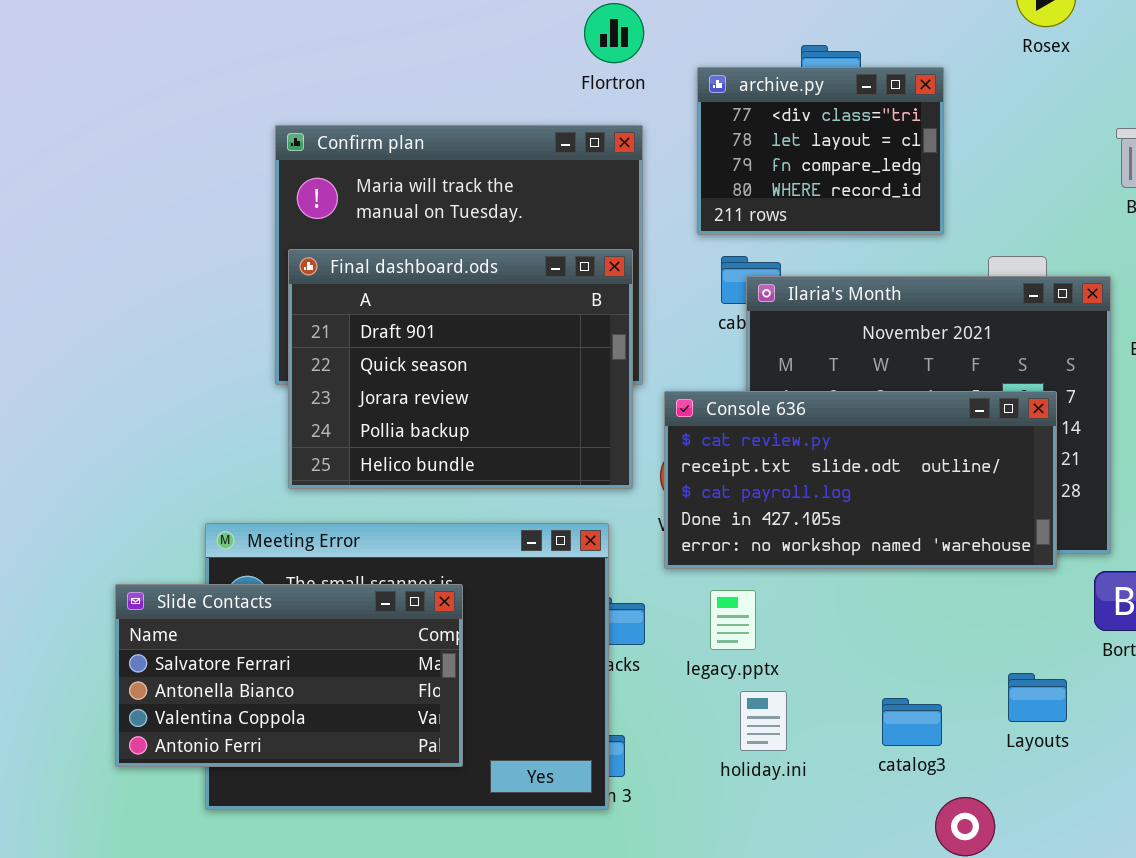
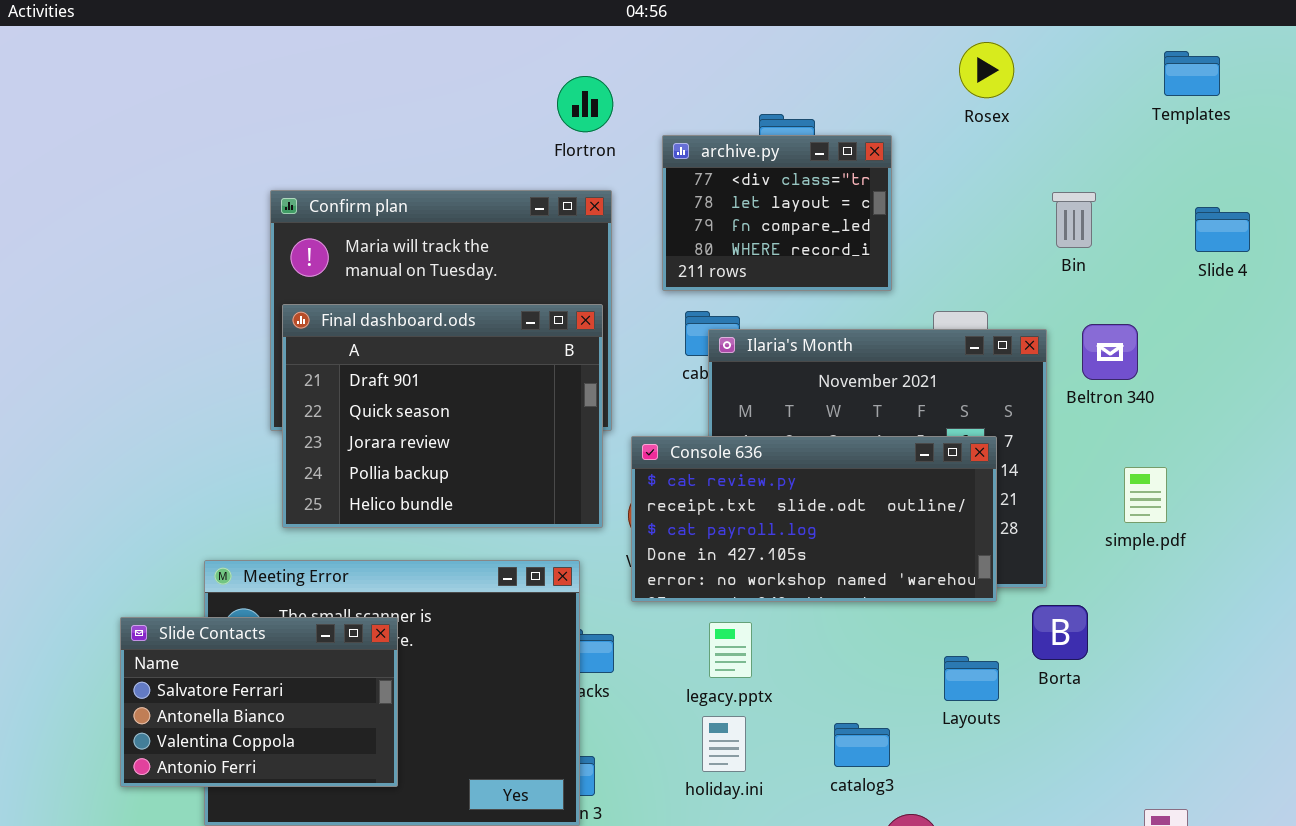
Slide Contacts: [115,584,463,767] -> [120,617,398,787], resized
legacy.pptx: [710,590,756,650] -> [709,622,752,678], moved
Layouts: [1008,673,1067,722] -> [944,656,999,701], moved

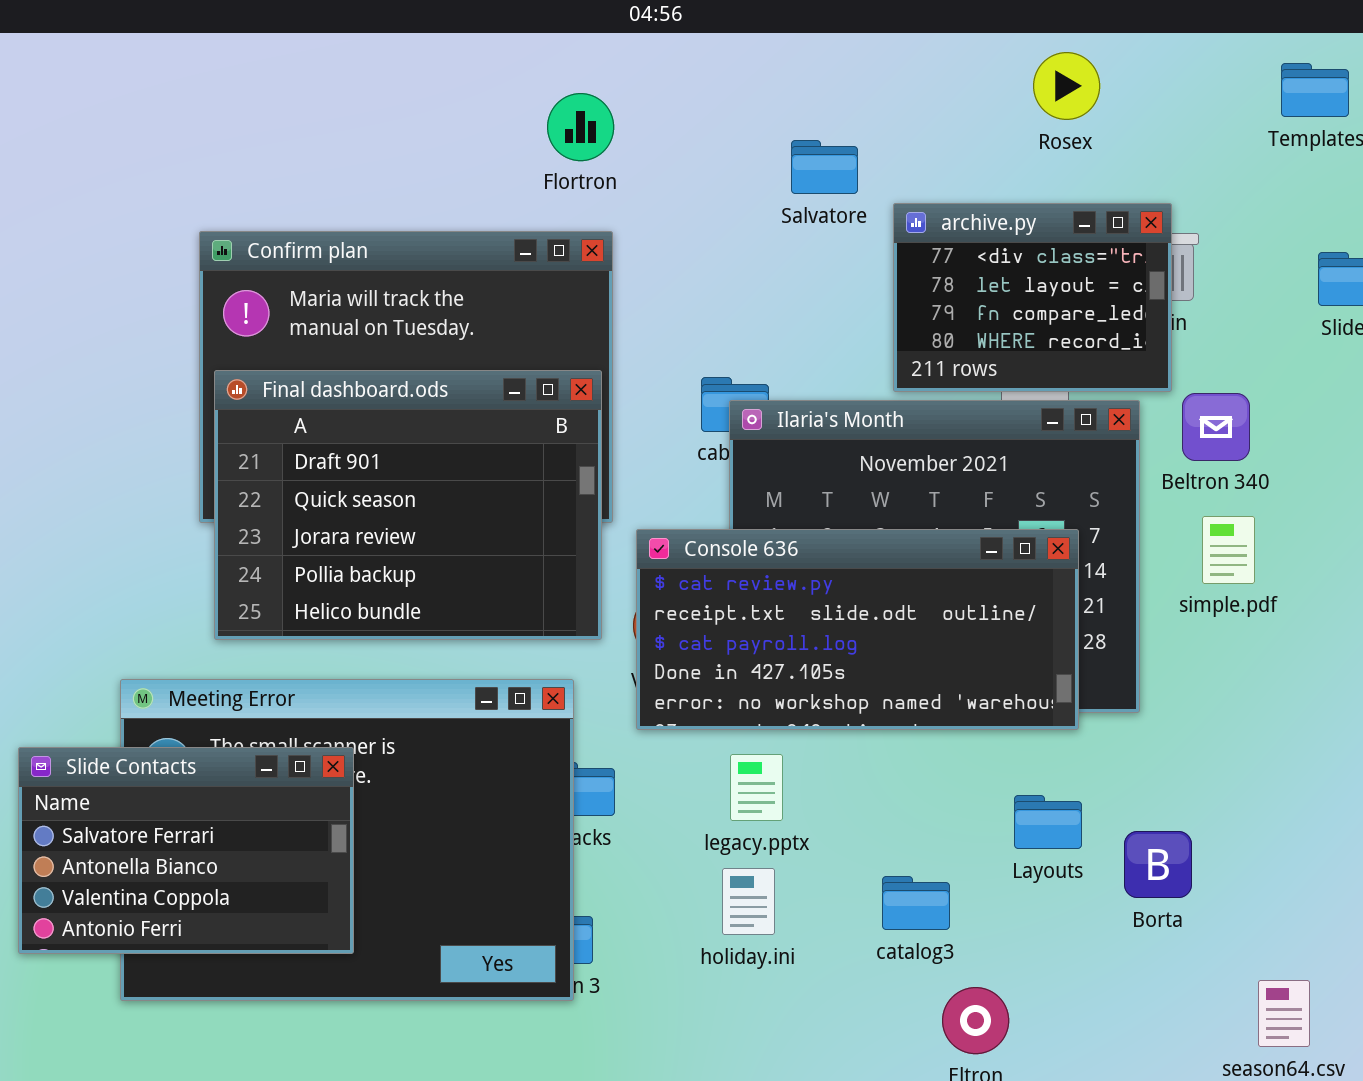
archive.py: [662,135,892,291] -> [893,203,1172,392], moved
simple.pdf: [1124,467,1167,523] -> [1202,516,1255,584], moved
Borta: [1032,605,1088,660] -> [1124,831,1192,898], moved

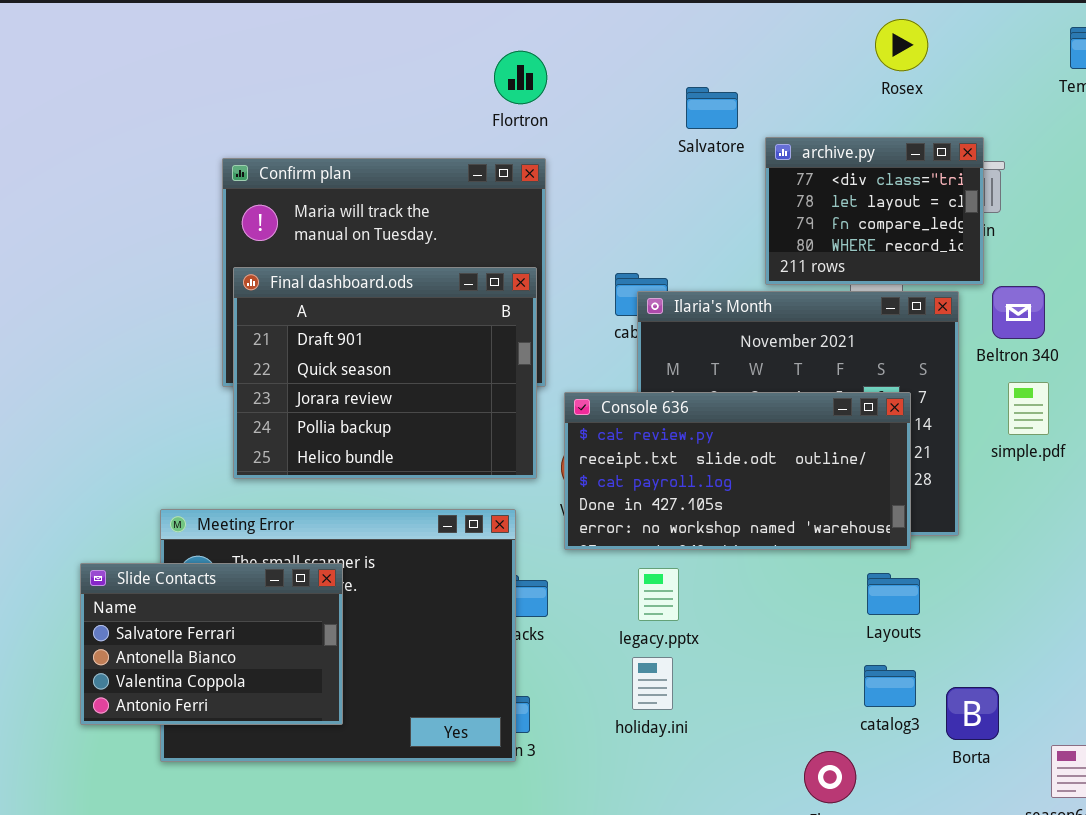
Layouts: [1014,795,1082,849] -> [867,573,920,615], moved
Borta: [1124,831,1192,898] -> [946,687,999,740], moved
catalog3: [882,876,950,930] -> [864,665,916,707], moved

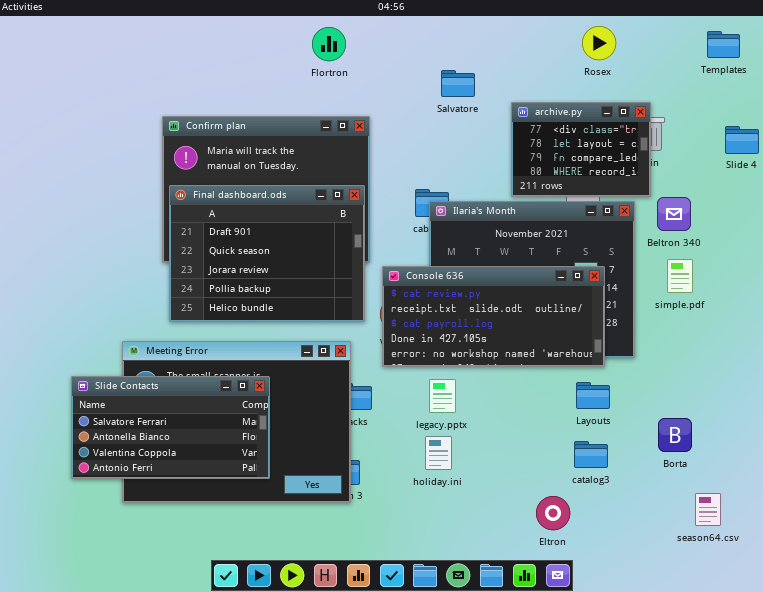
Flortron: [494,51,547,104] -> [312,27,346,61], moved
Salvatore: [686,87,738,129] -> [441,70,475,97], moved
Slide Contacts: [80,563,343,725] -> [71,376,270,479], resized
Borta: [946,687,999,740] -> [658,418,692,452], moved

